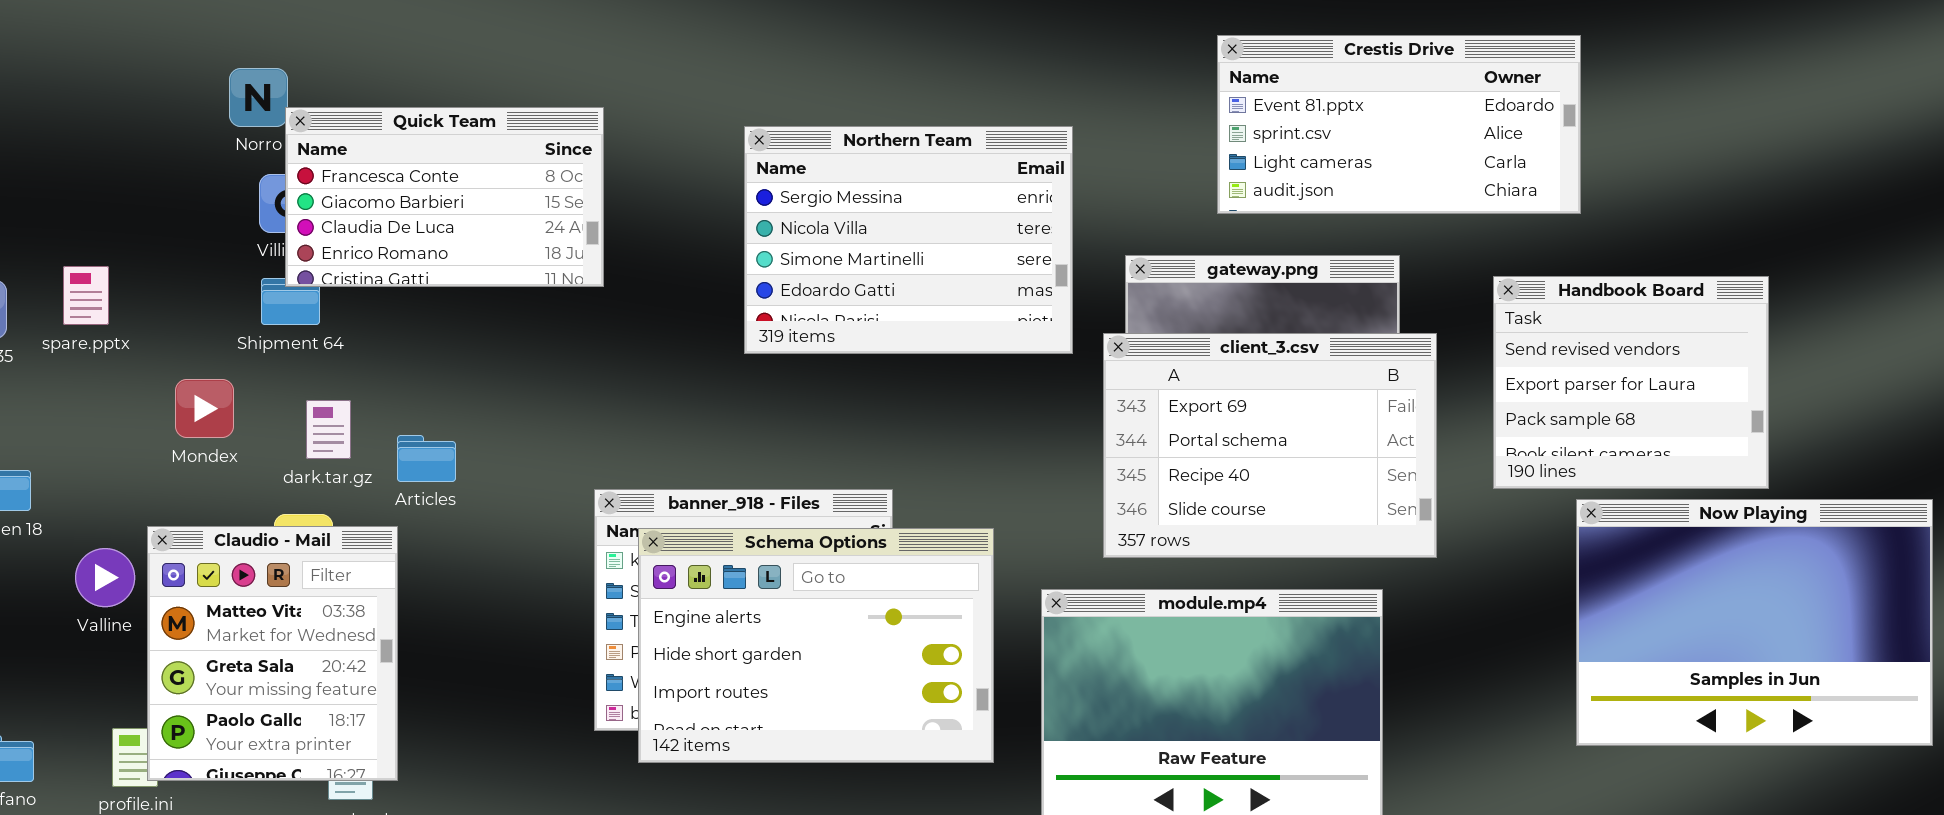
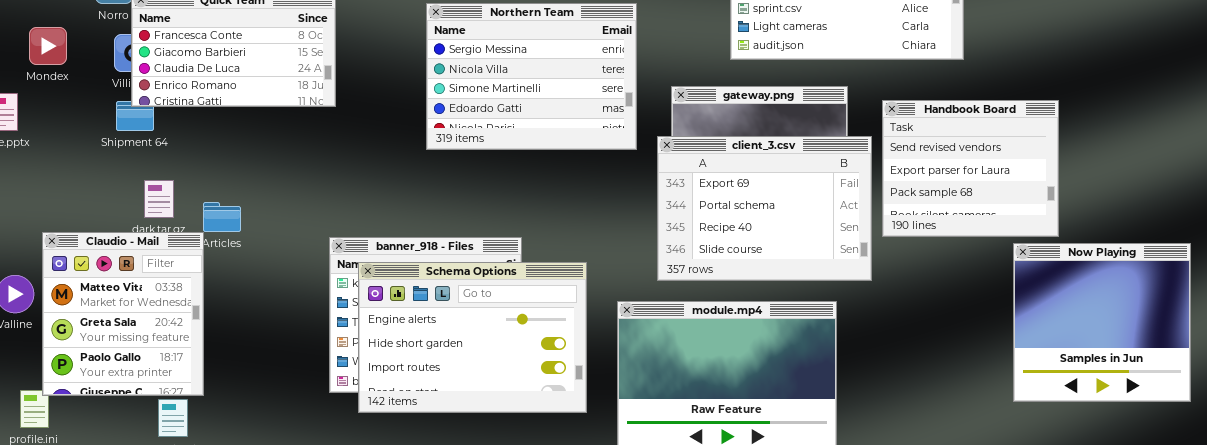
Handbook Board: [1493,276,1769,489] -> [882,100,1059,237], moved
Mondex: [175,379,234,438] -> [29,27,67,65], moved
Now Playing: [1576,499,1933,746] -> [1013,243,1191,402], resized
Claudio - Mail: [147,526,398,781] -> [42,232,204,396], moved

